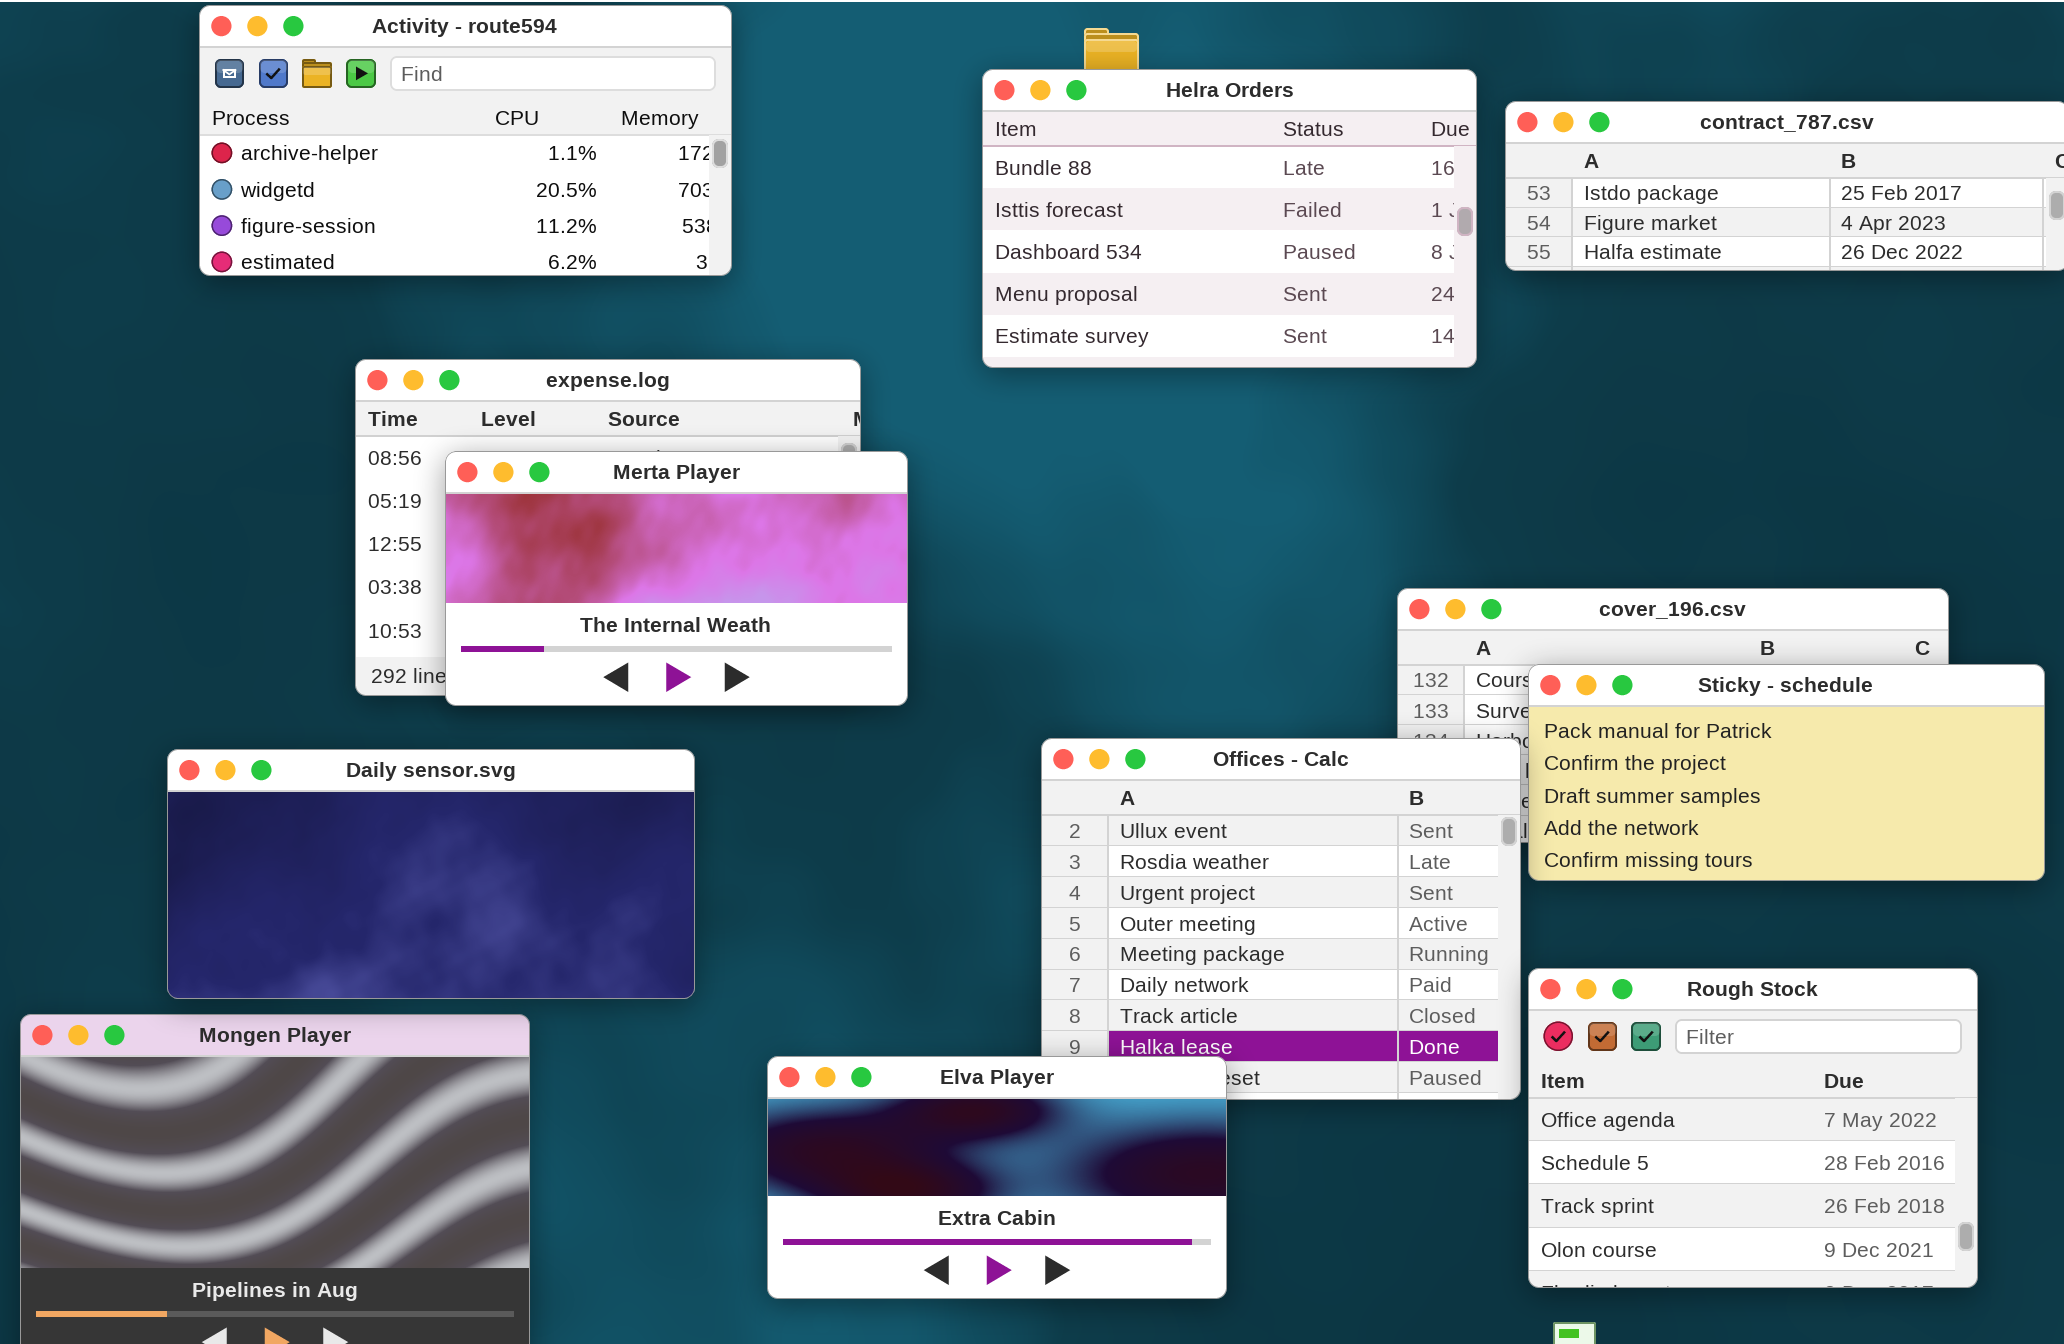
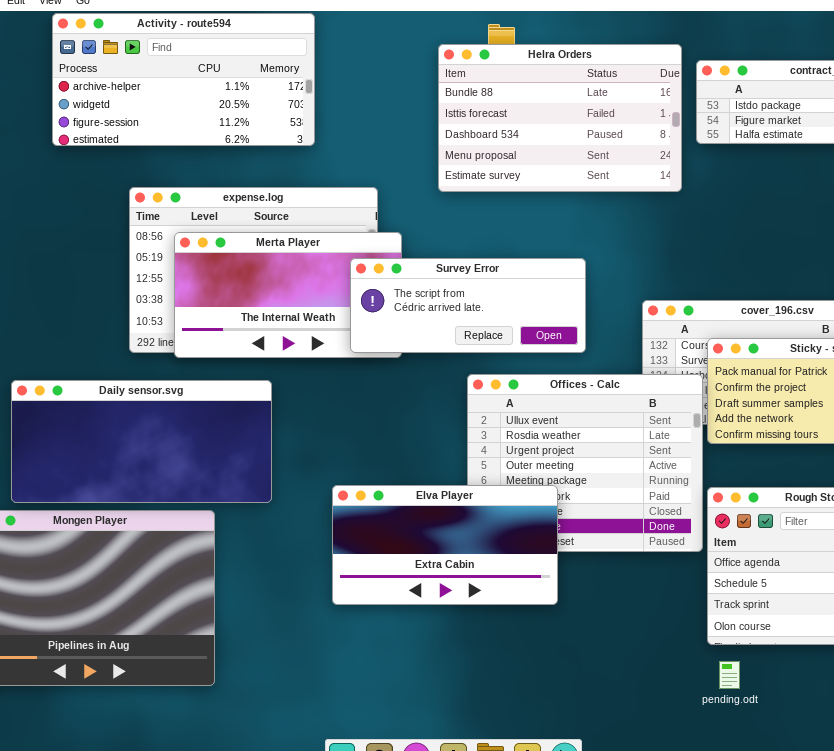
Survey Error: none -> [350,258,586,353], opened
Daily sensor.svg: [167,749,695,999] -> [11,380,272,503], moved
Elva Player: [767,1056,1227,1299] -> [332,485,558,605], moved

